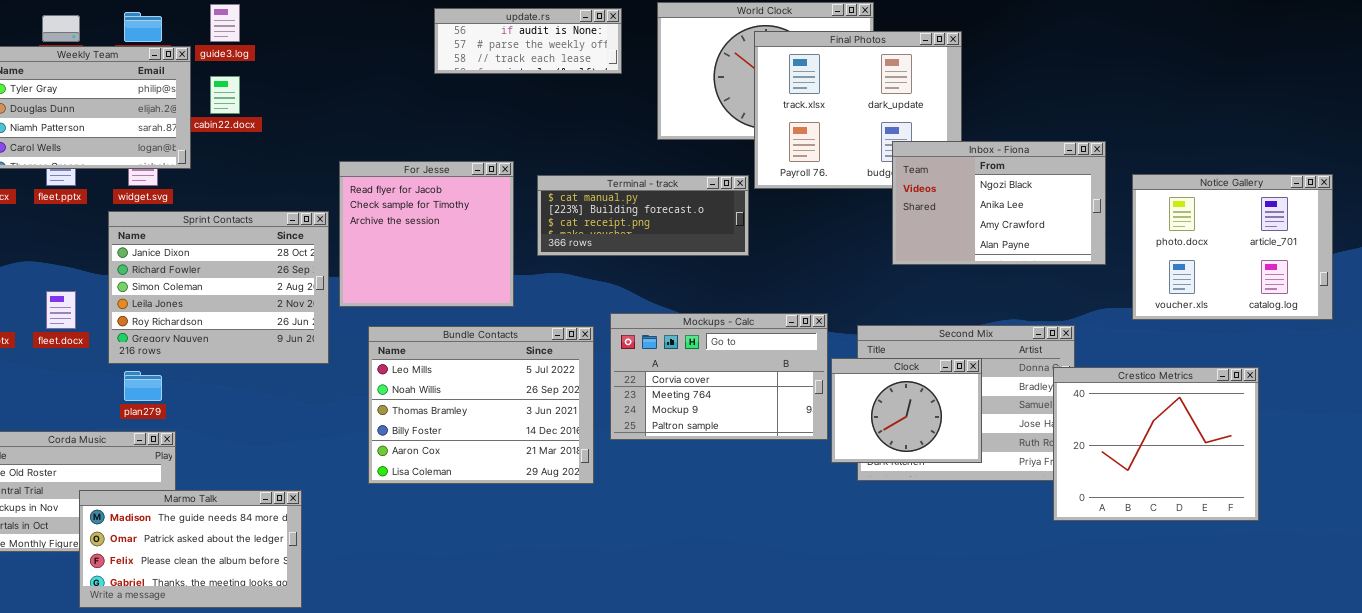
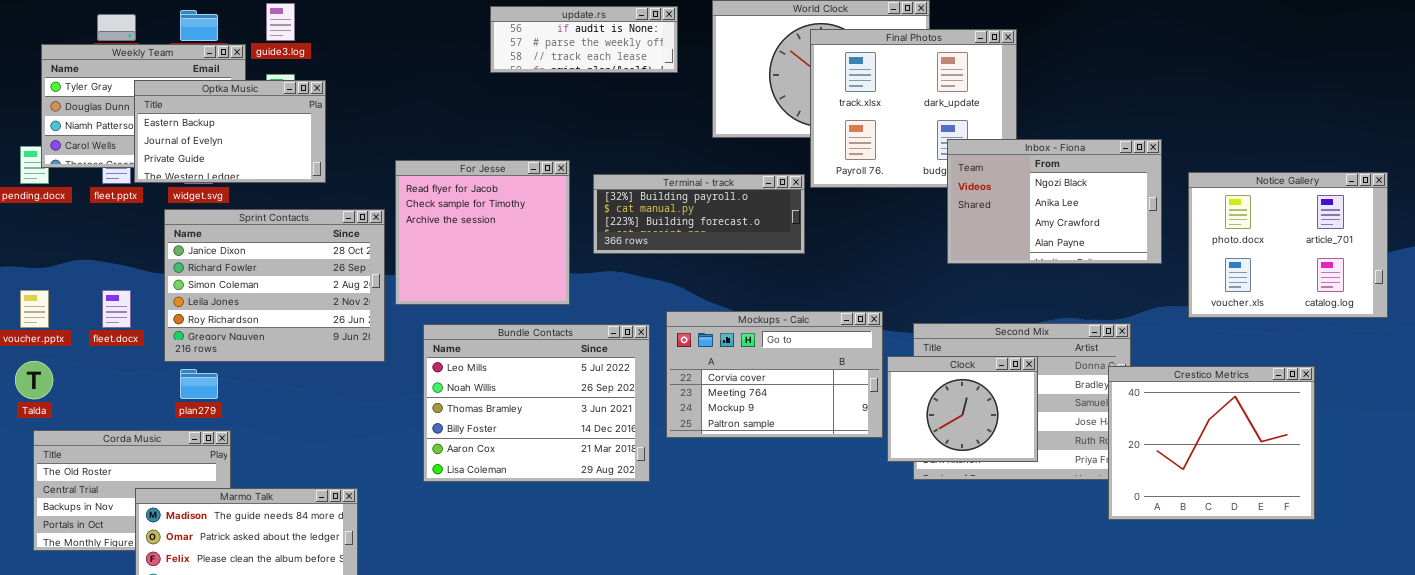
Optka Music: none -> [134,80,326,183], opened
Terminal - track: [537,175,749,256] -> [593,174,805,254], scrolled up 1 row

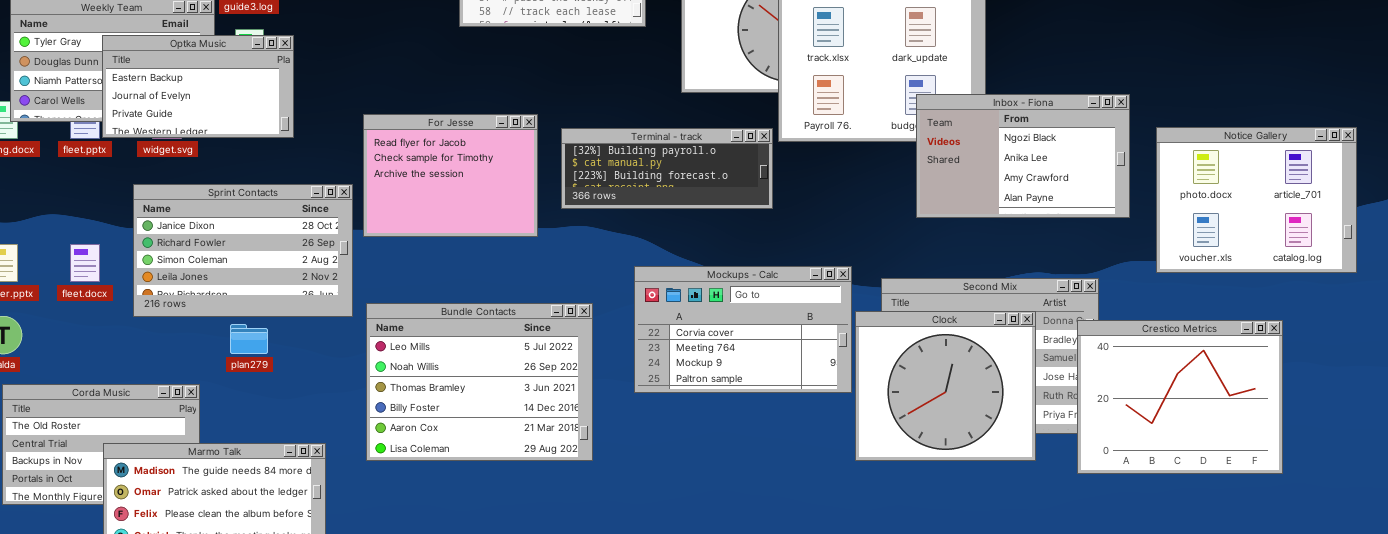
For Jesse: [395,160,570,305] -> [363,114,538,237], resized
Sprint Contacts: [164,209,385,362] -> [133,184,353,317], resized
Bundle Contacts: [423,324,650,482] -> [366,303,593,461], moved
Clock: [887,356,1038,462] -> [855,311,1036,461], resized
plan279: [180,369,218,399] -> [230,324,268,354], moved

